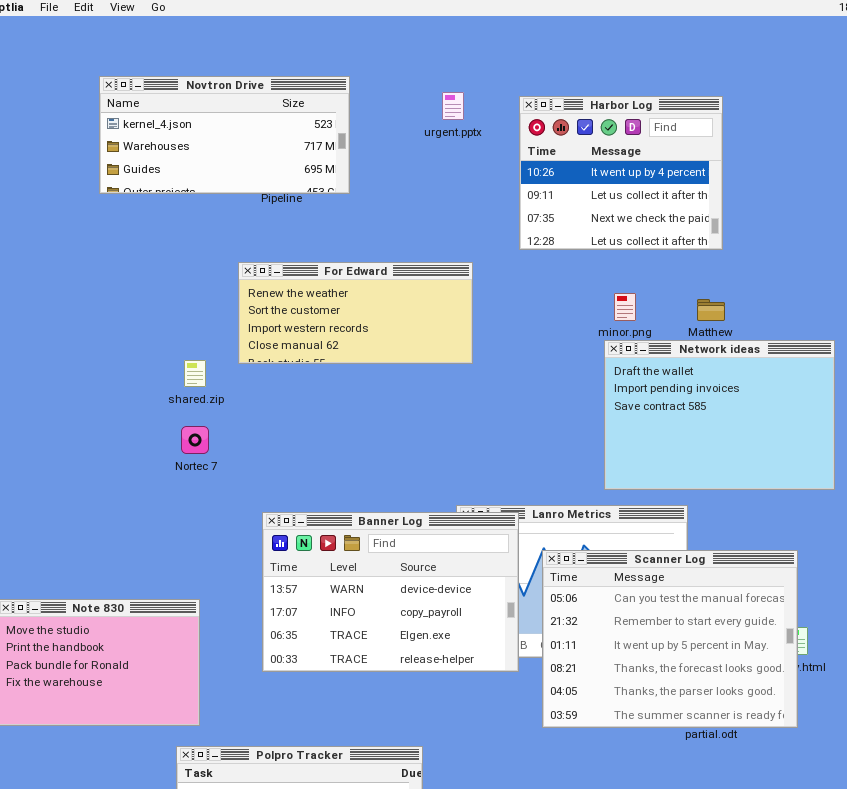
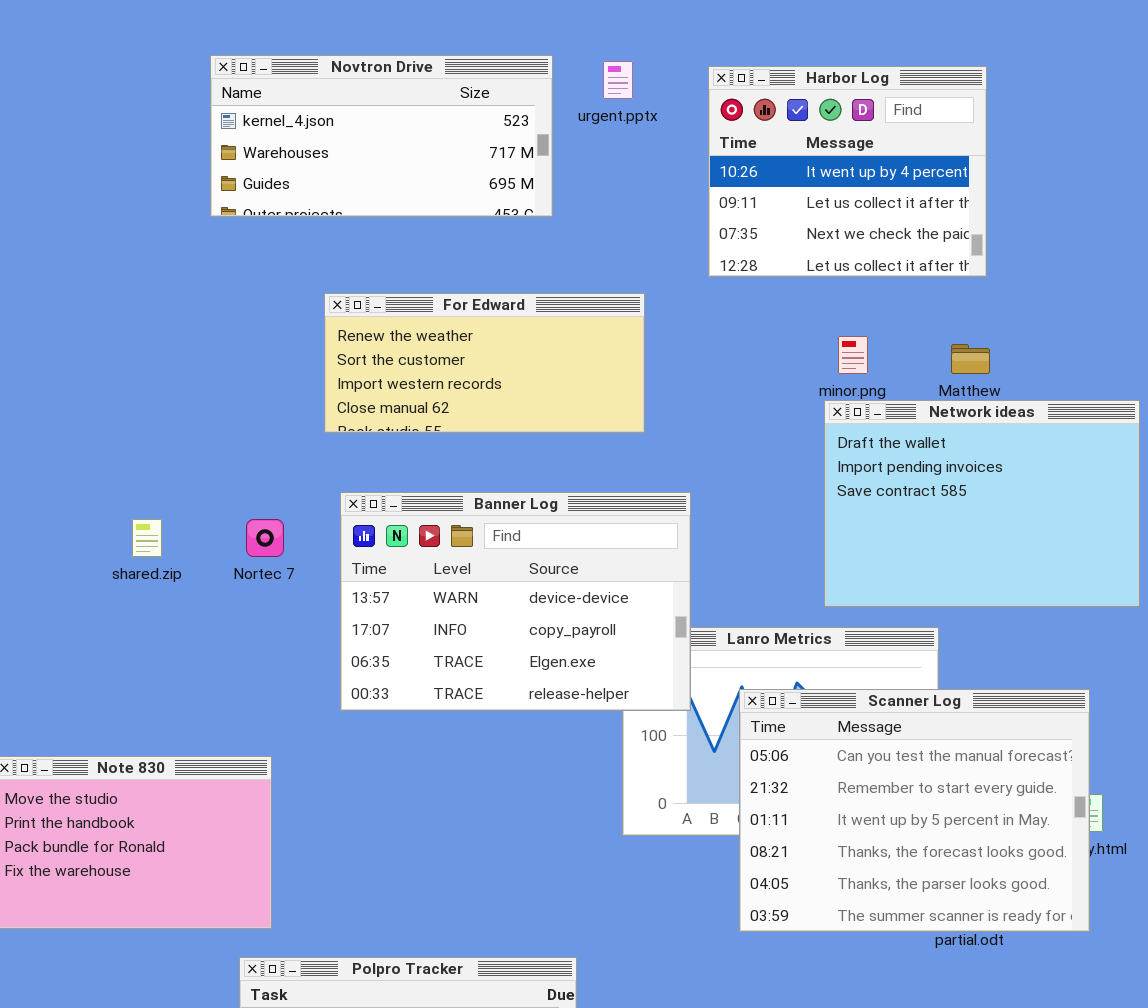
Novtron Drive: [99,76,350,194] -> [210,55,553,217], moved
shared.zip: [184,360,206,387] -> [132,519,162,557], moved
Banner Log: [262,512,519,672] -> [340,492,691,711], moved

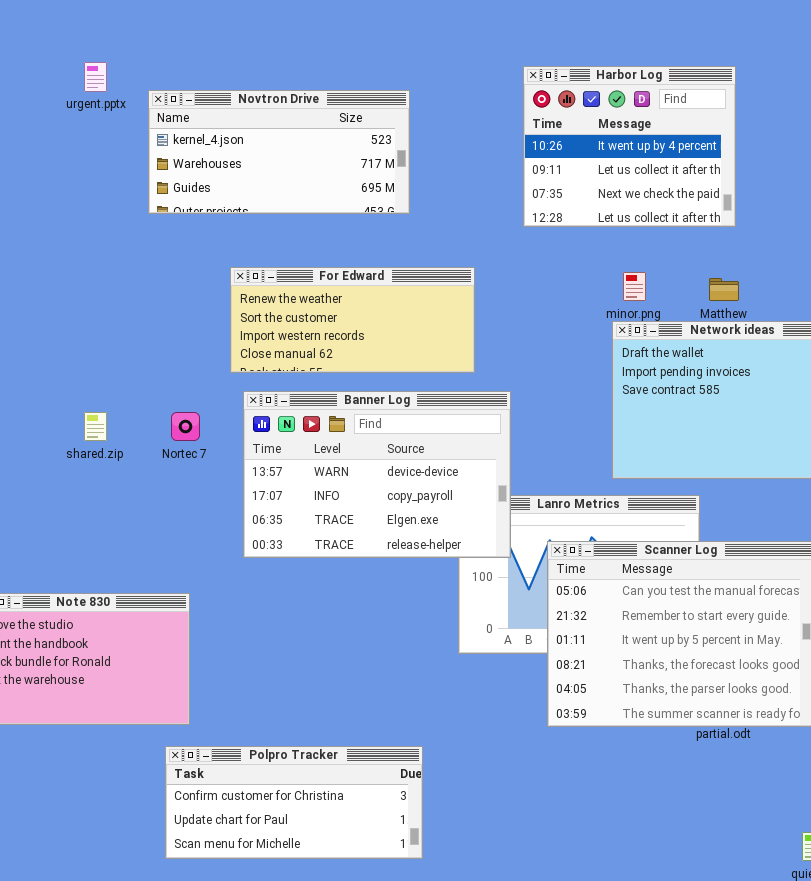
Novtron Drive: [210,55,553,217] -> [148,90,410,214], moved
urgent.pptx: [603,61,633,99] -> [84,62,107,92], moved
For Edward: [324,293,645,433] -> [230,267,475,373], moved

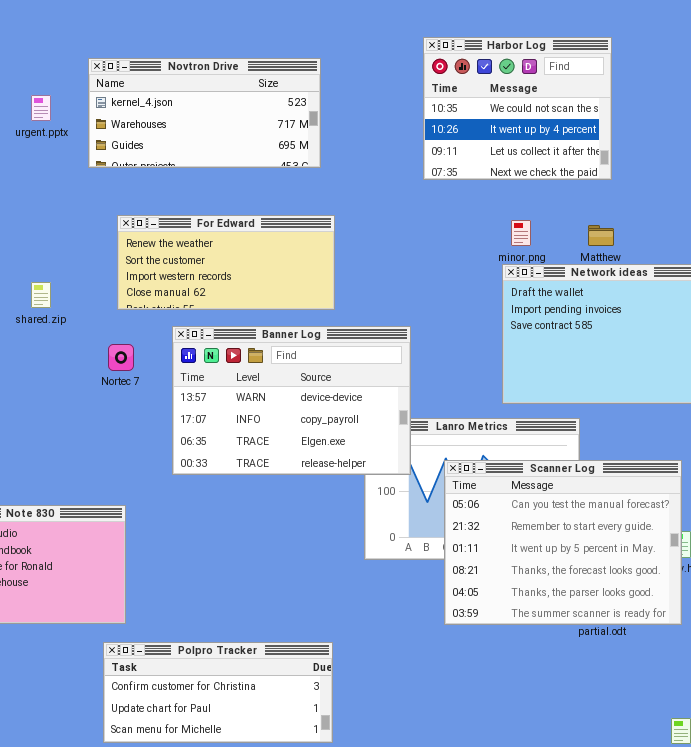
urgent.pptx: [84,62,107,92] -> [31,95,51,121], moved
Harbor Log: [523,66,736,227] -> [423,37,612,180], scrolled up 1 row
For Edward: [230,267,475,373] -> [117,215,335,310], moved
shared.zip: [84,412,107,441] -> [31,282,51,308], moved

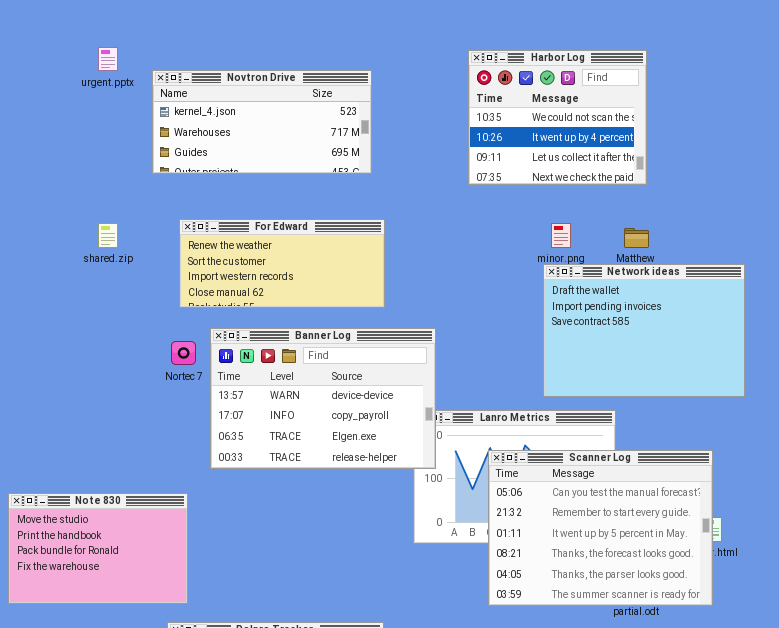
urgent.pptx: [31,95,51,121] -> [98,47,118,71], moved
shared.zip: [31,282,51,308] -> [98,223,118,248], moved
Banner Log: [172,326,411,475] -> [210,328,436,469], moved

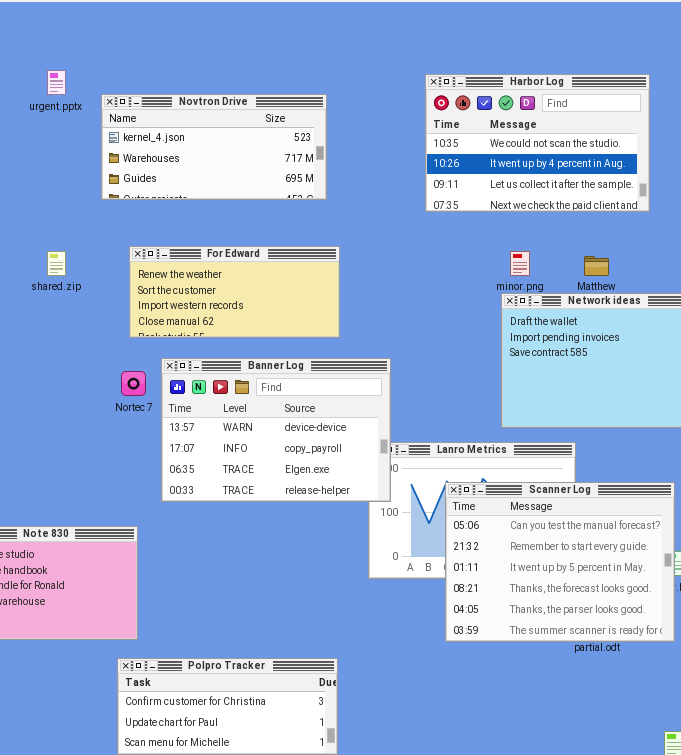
Harbor Log: [468,50,647,185] -> [425,74,650,212], resized

